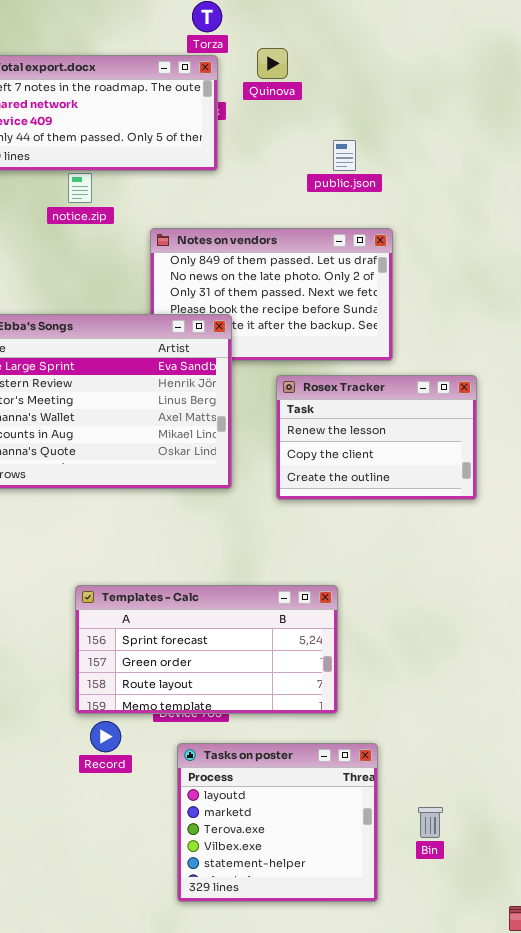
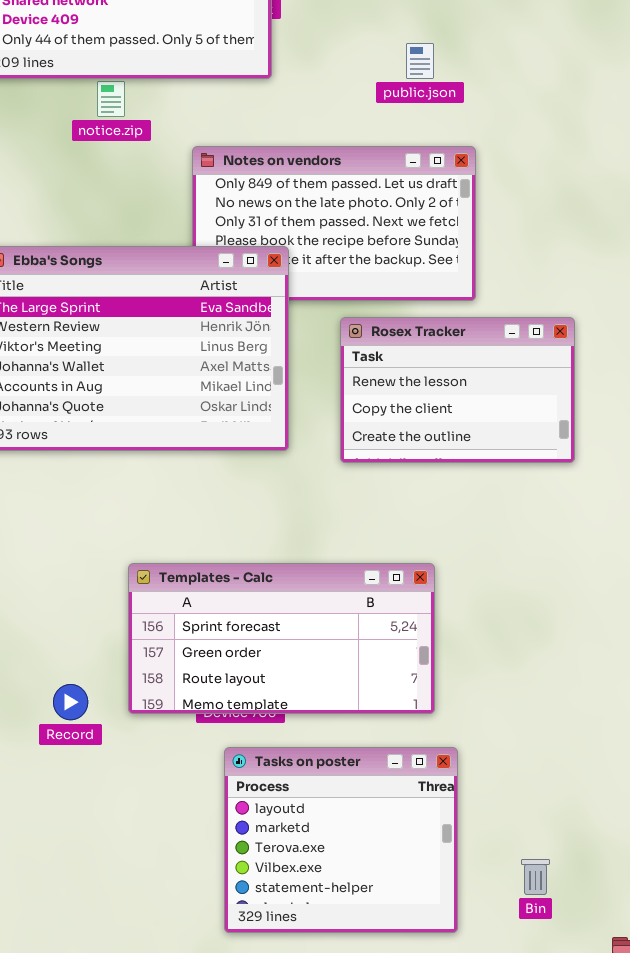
Templates - Calc: [75,585,338,714] -> [128,563,435,714], moved
Record: [90,721,121,752] -> [53,684,88,720], moved
Bin: [418,807,443,838] -> [521,859,550,895], moved

